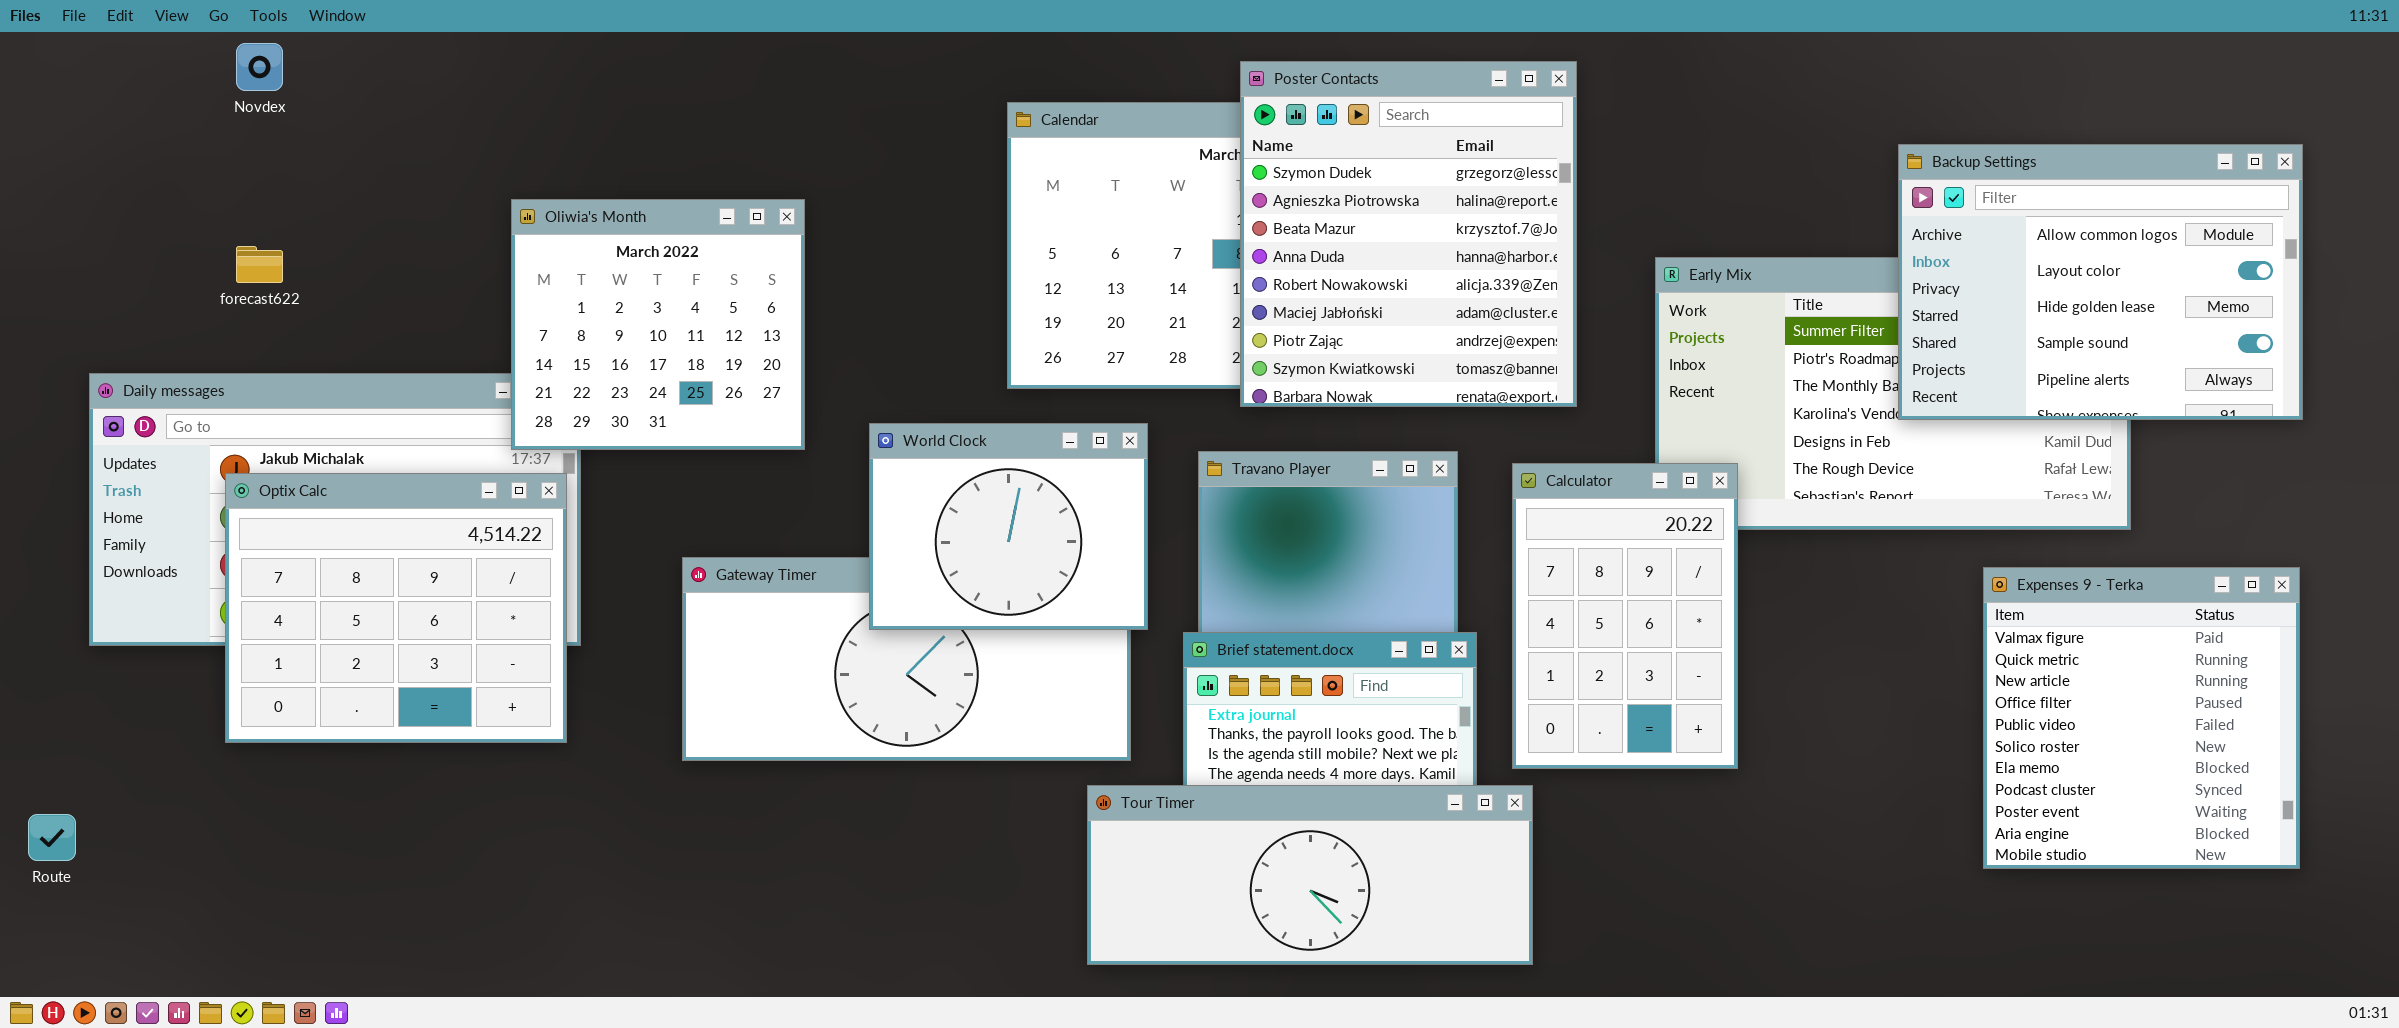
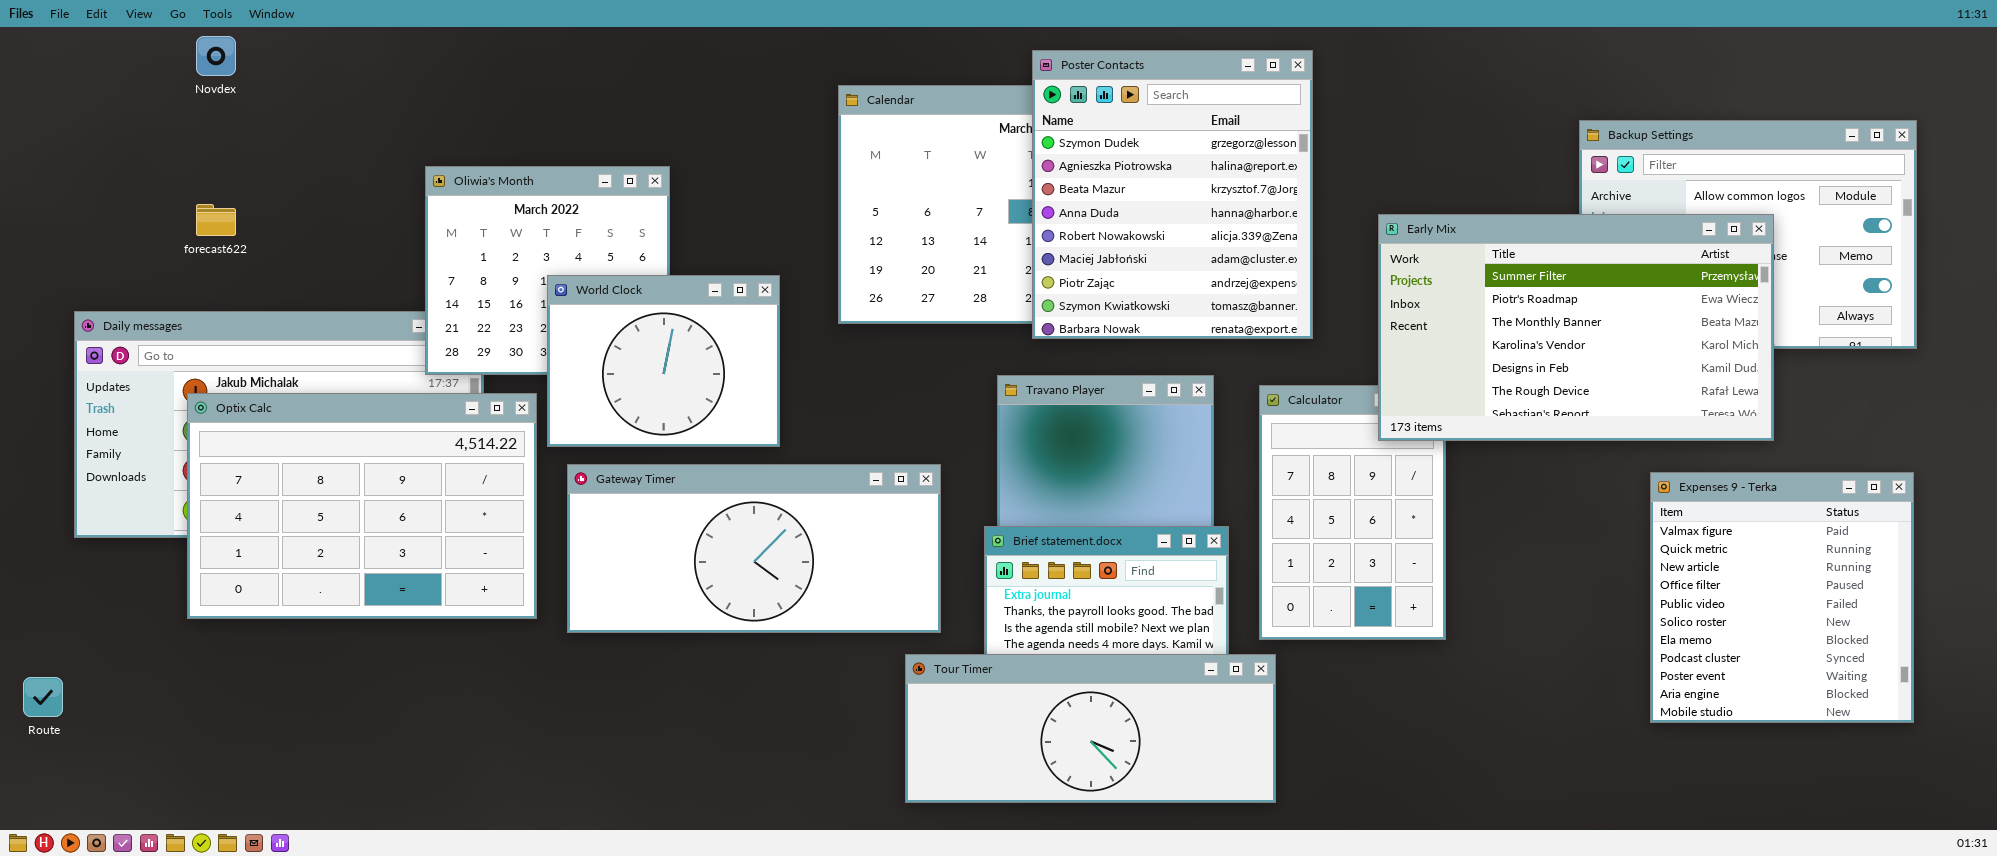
Early Mix: [1655,257,2131,530] -> [1378,214,1774,441], raised
World Clock: [869,423,1148,630] -> [547,275,780,447], moved
Optix Calc: [225,473,567,743] -> [187,393,537,619], resized

